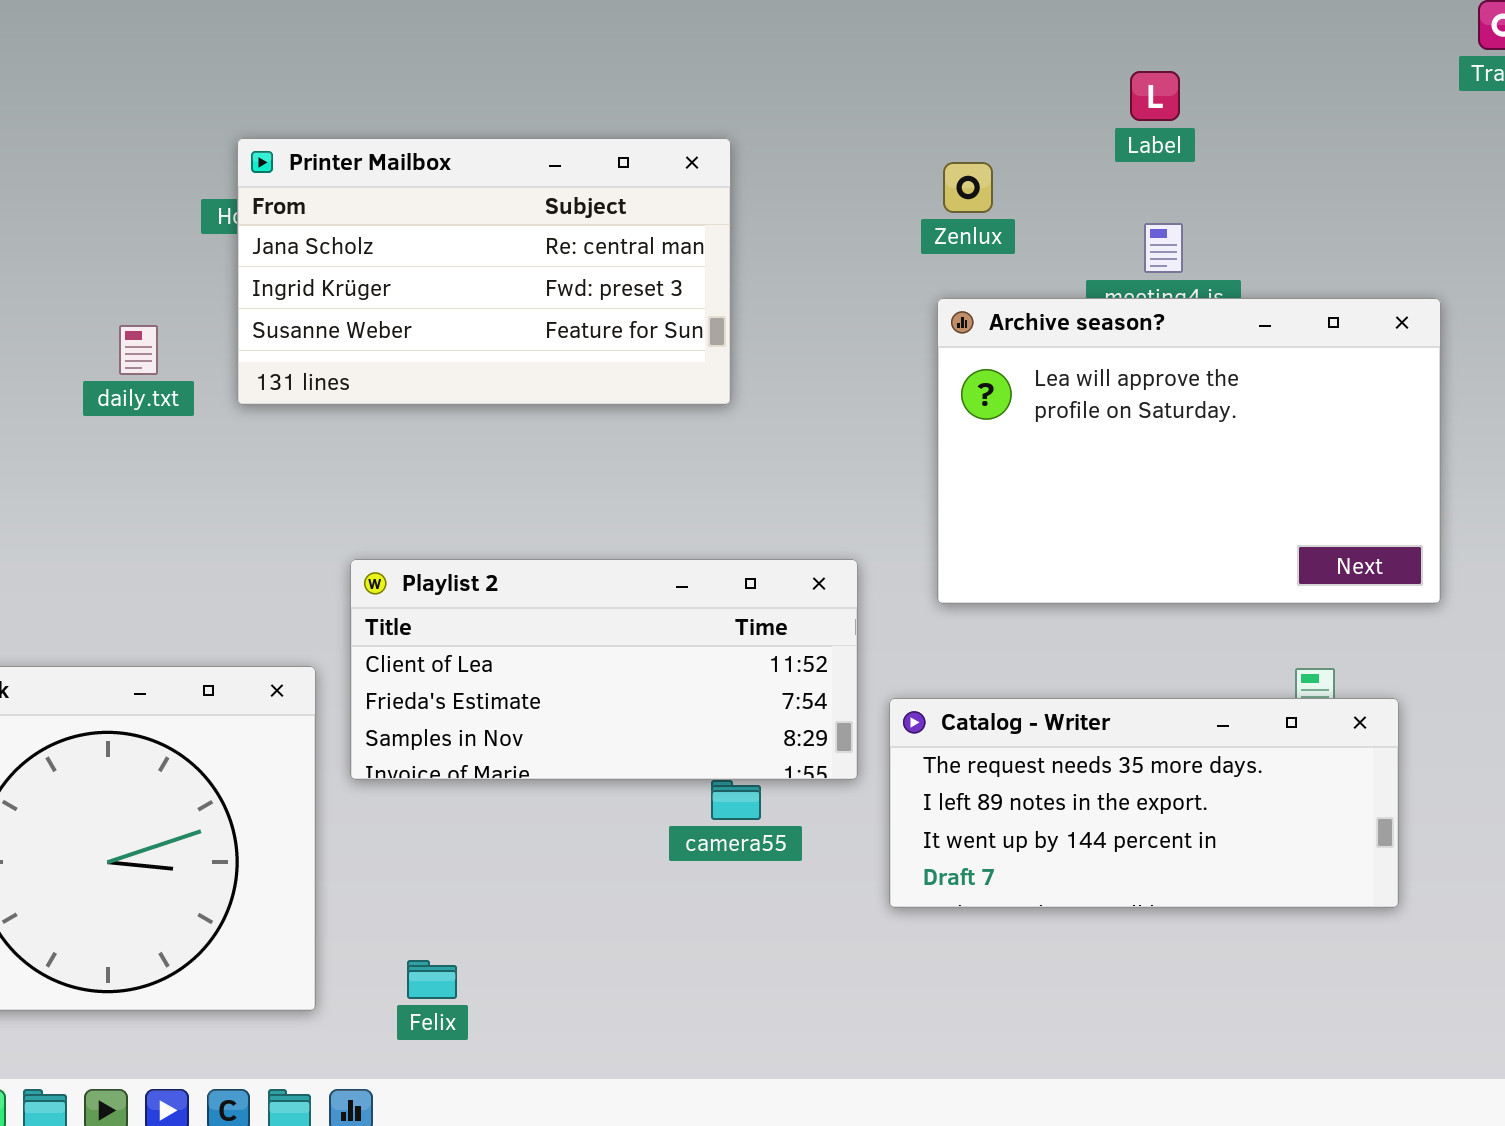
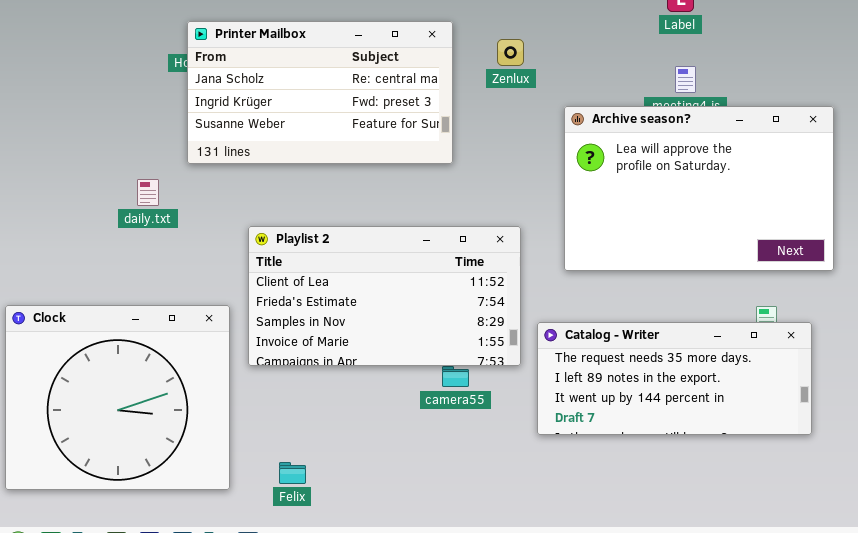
Zenlux: [943,162,993,213] -> [497,39,524,66], moved
daily.txt: [119,325,158,375] -> [137,179,159,206], moved
Playlist 2: [350,559,858,780] -> [248,226,521,366], resized

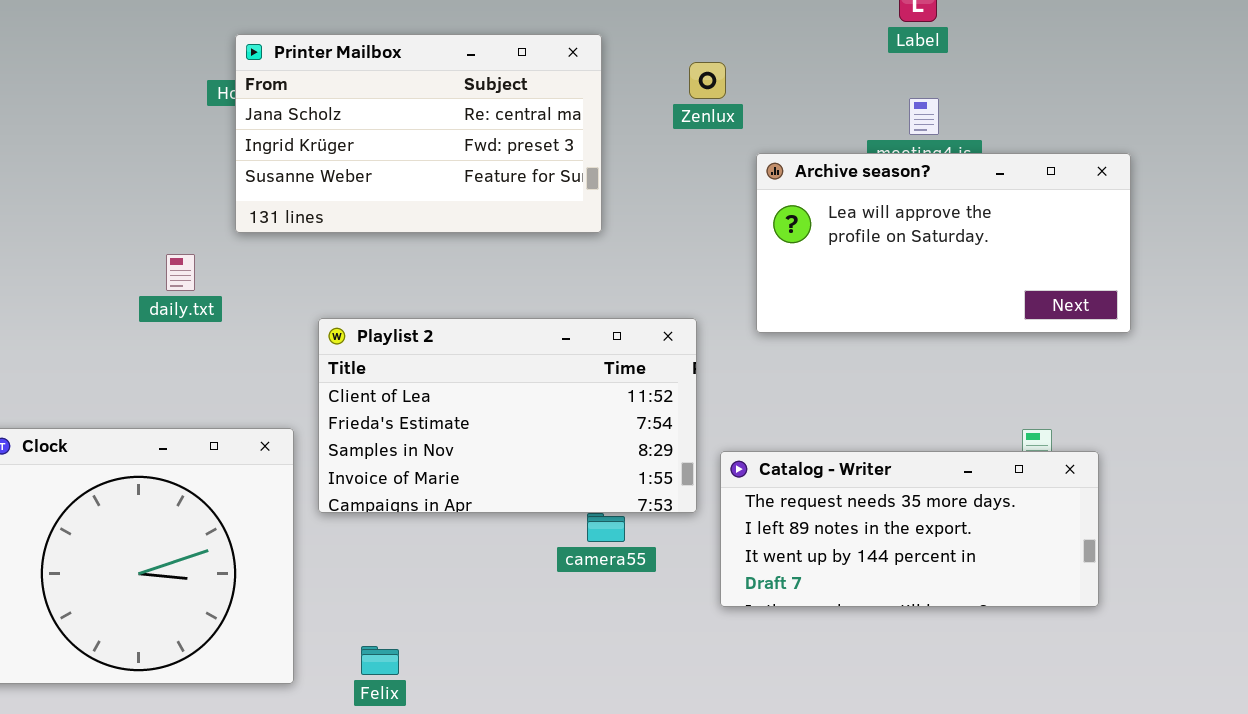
Zenlux: [497,39,524,66] -> [689,62,726,99], moved
Archive season?: [564,106,834,271] -> [756,153,1131,333], resized

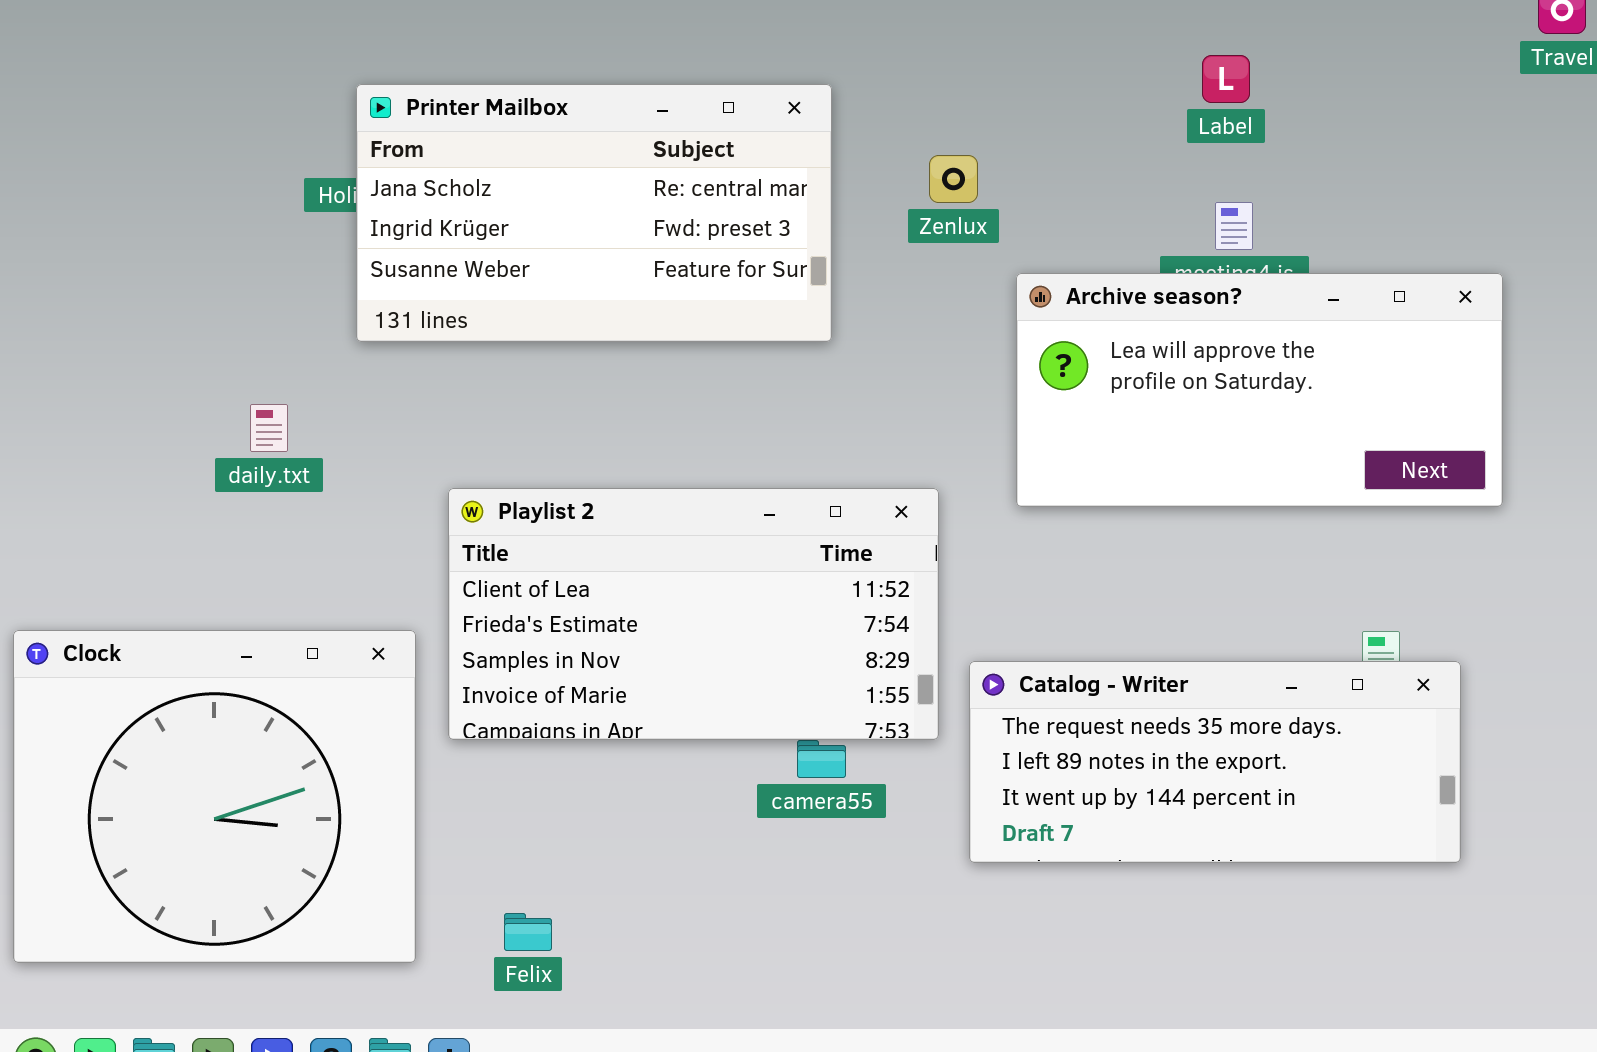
Printer Mailbox: [235,34,602,233] -> [356,84,832,342], moved

